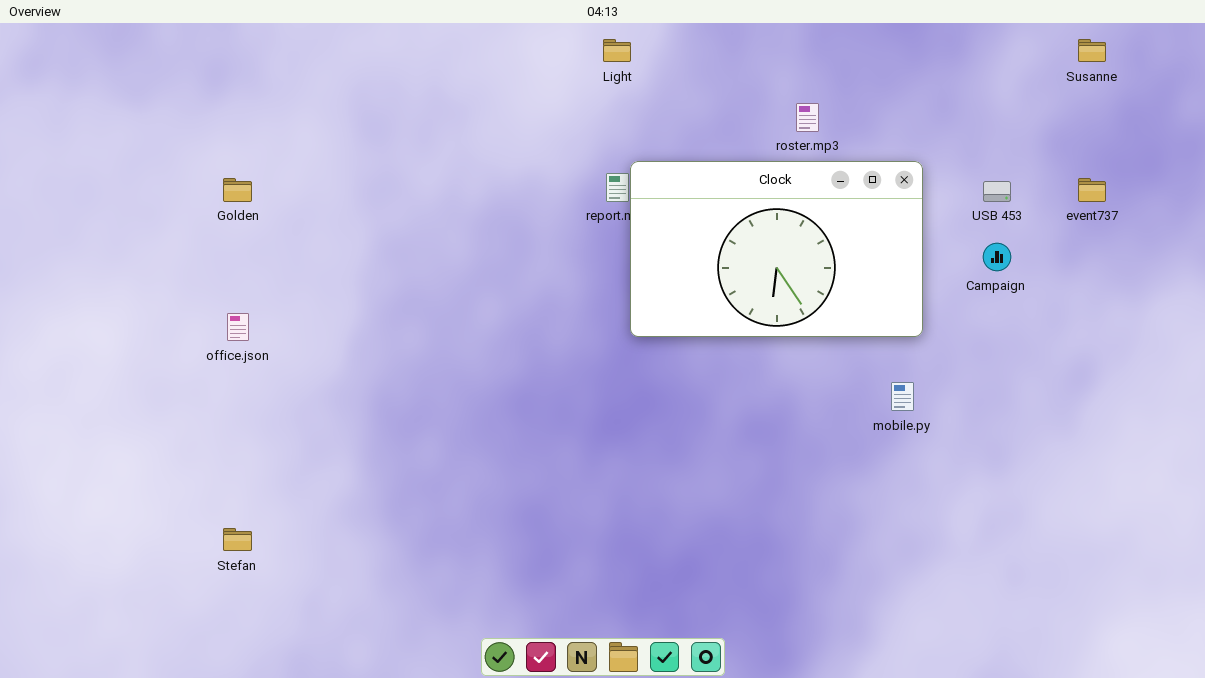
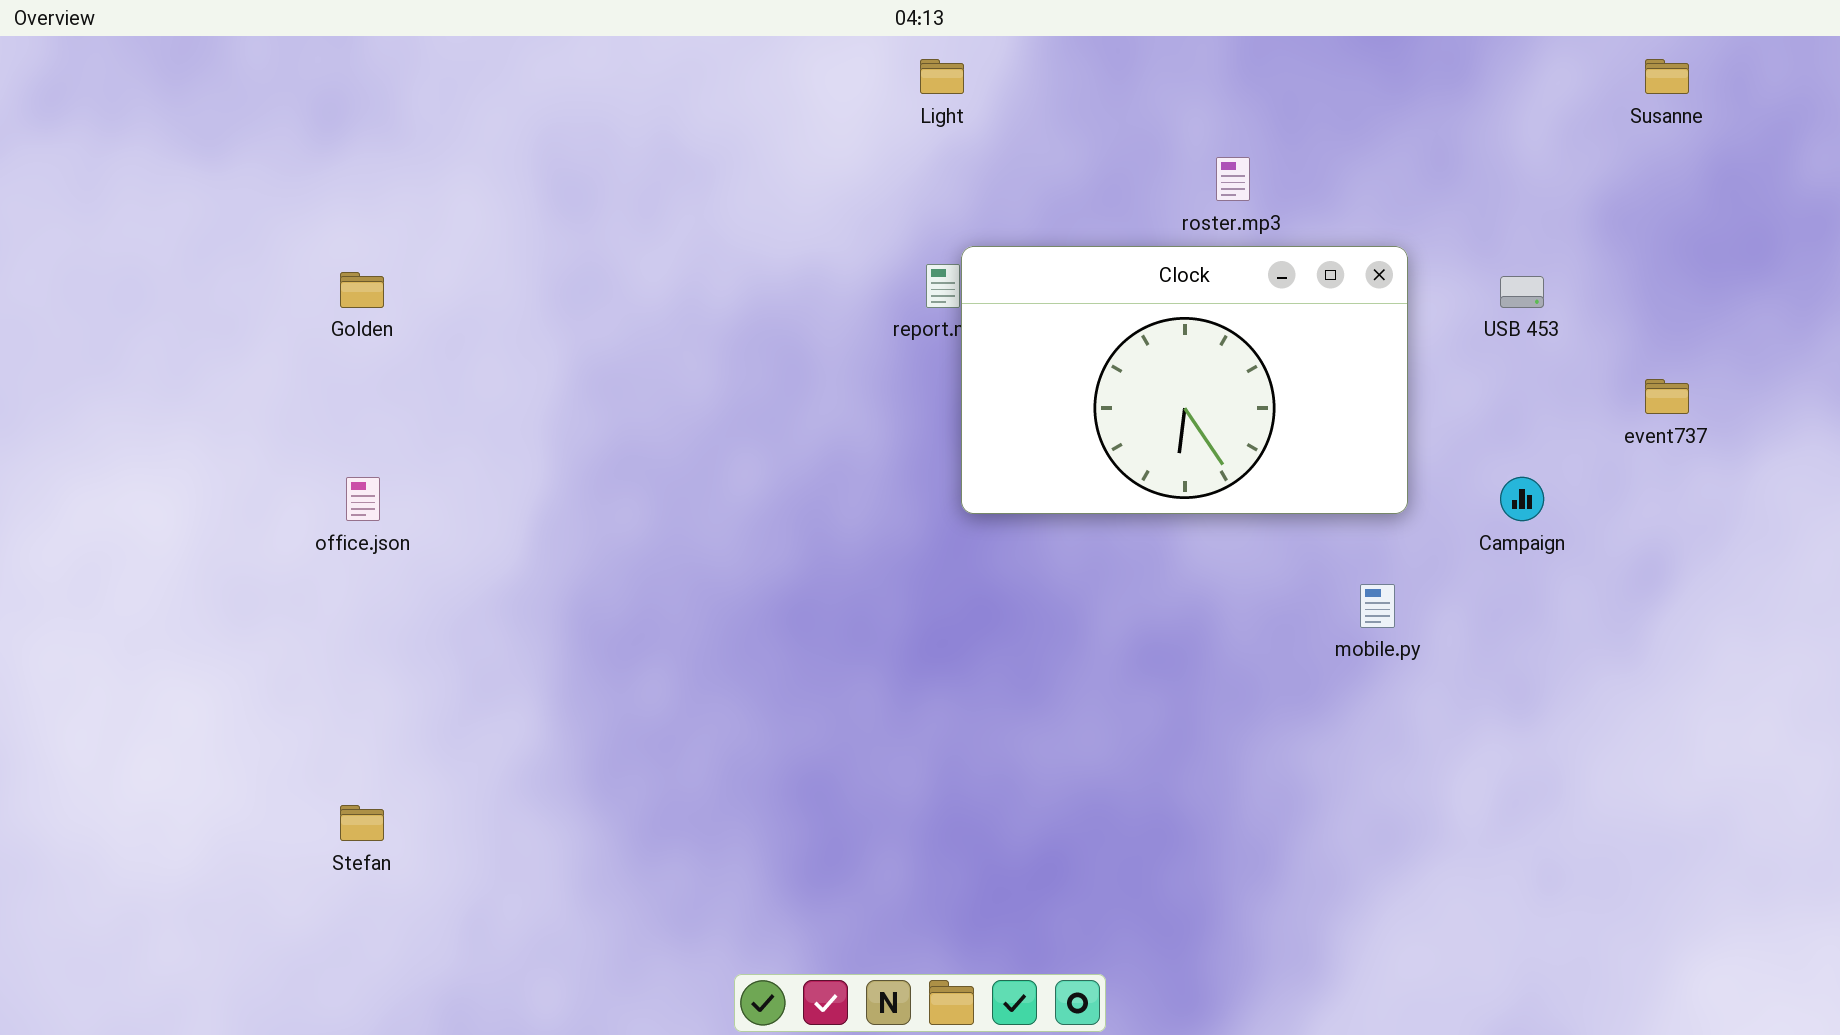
event737: [1078,178,1106,202] -> [1645,379,1689,414], moved
Campaign: [983,243,1011,271] -> [1500,477,1544,521], moved

